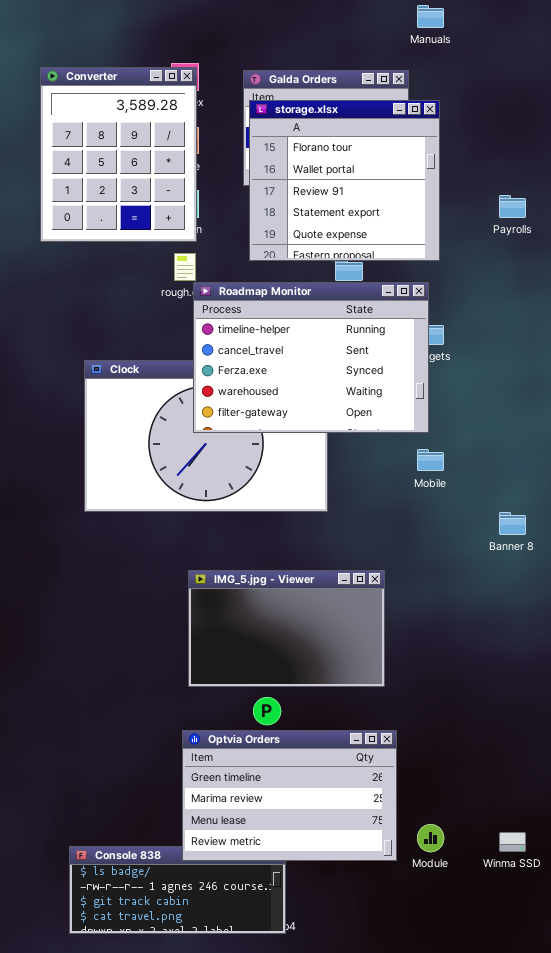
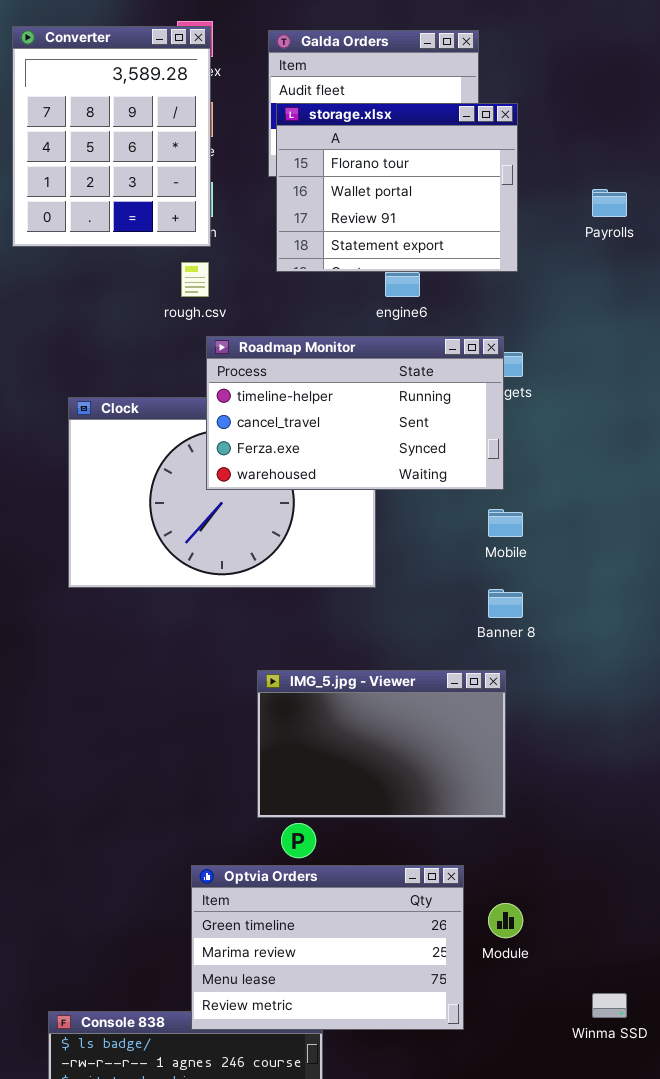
storage.xlsx: [249,100,440,261] -> [276,103,518,272], resized
Roadmap Monitor: [193,282,429,433] -> [206,336,504,490], resized
Banner 8: [499,512,526,535] -> [488,589,523,618], moved
IMG_5.jpg - Viewer: [188,570,385,687] -> [257,670,506,818], moved
Module: [417,824,444,852] -> [488,903,523,938], moved

